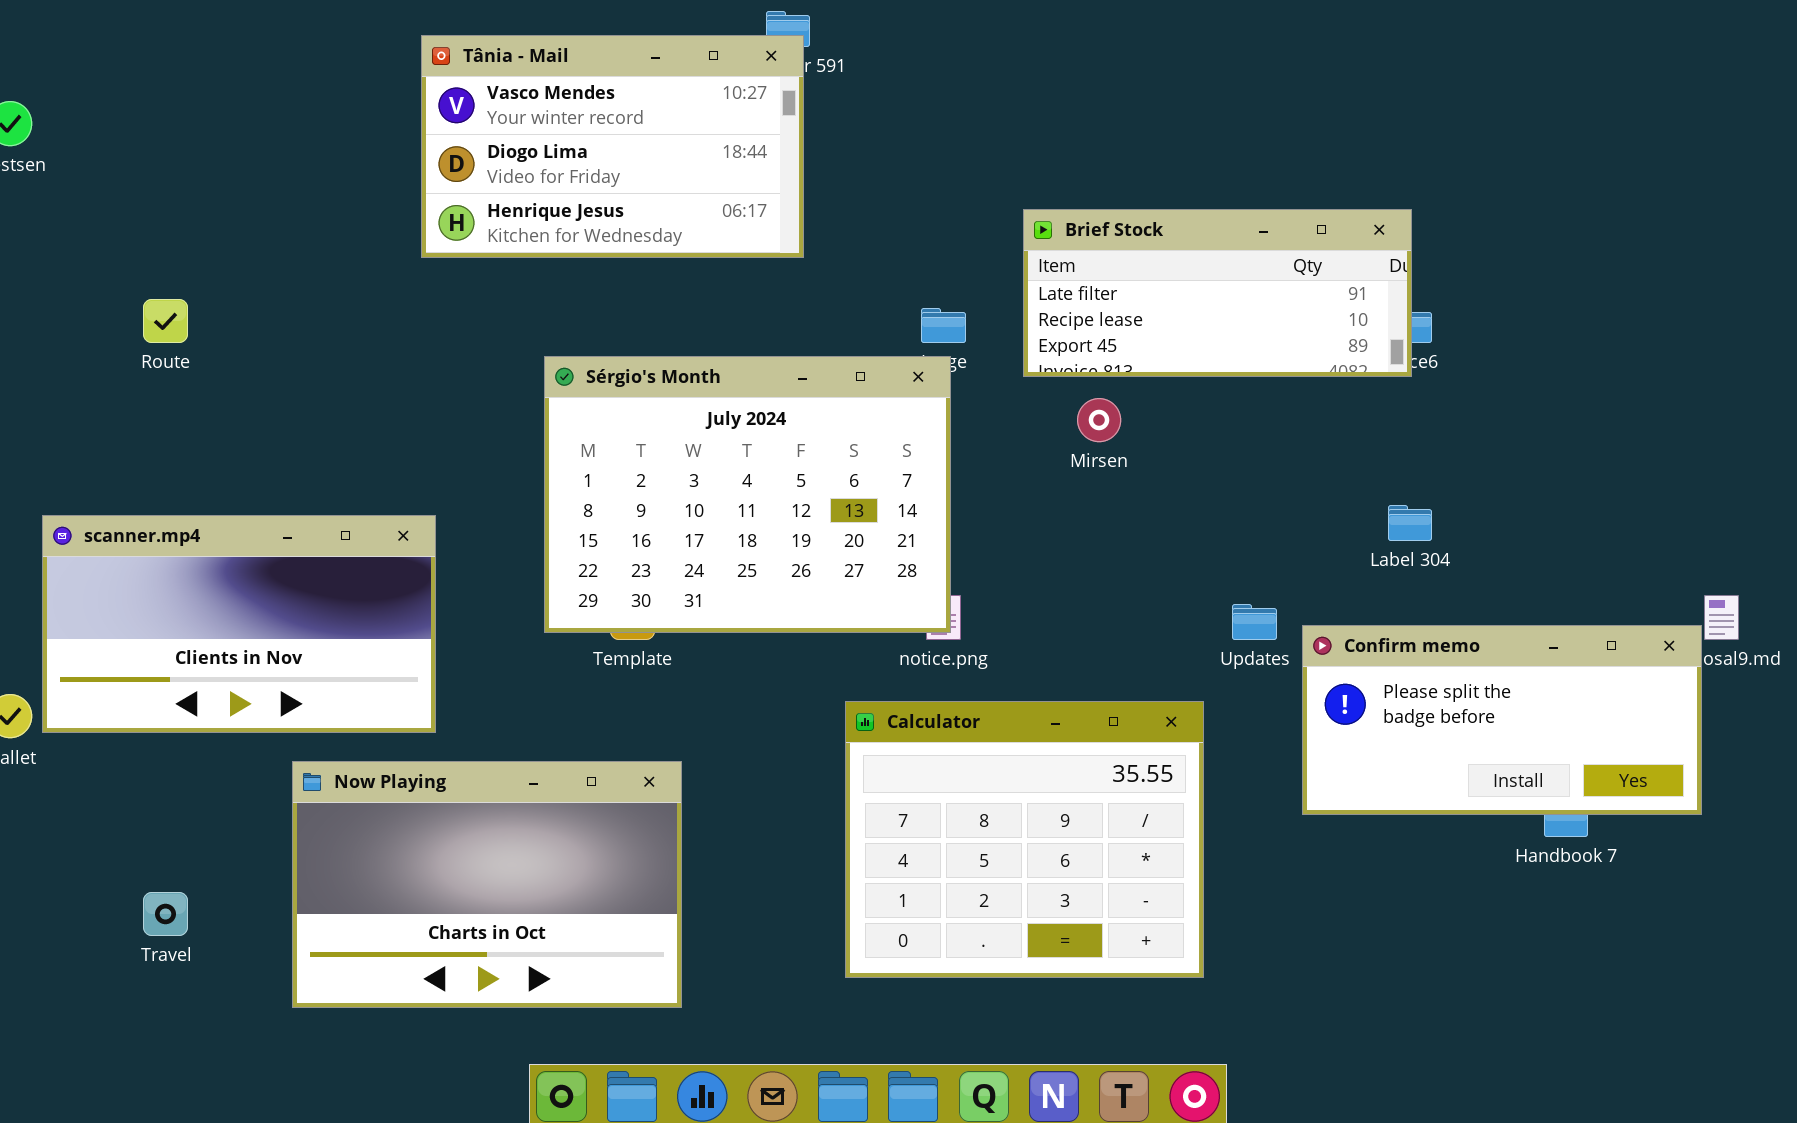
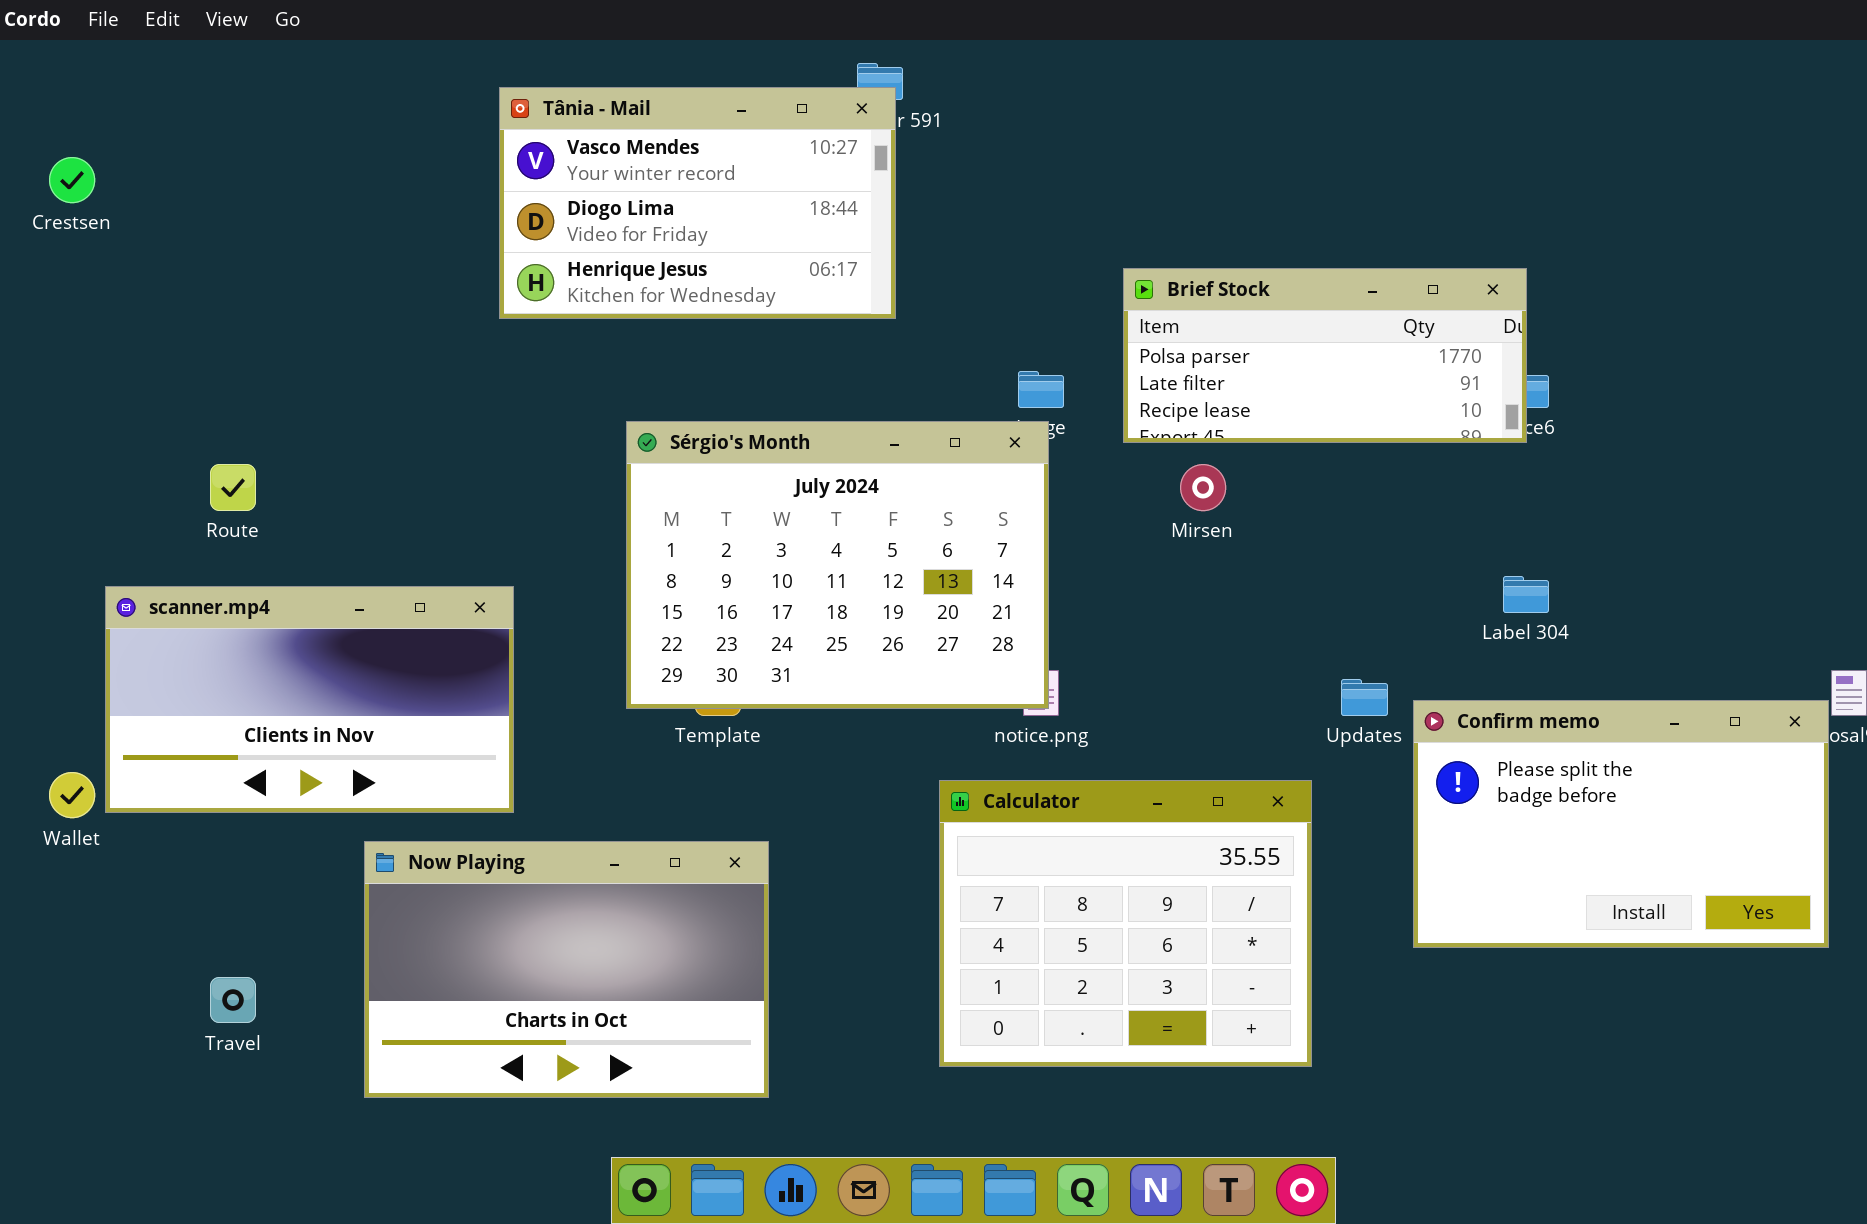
Brief Stock: [1023,209,1412,377] -> [1123,268,1527,443], scrolled up 1 row
Route: [143,299,188,343] -> [210,464,256,511], moved
Confirm memo: [1302,625,1702,815] -> [1413,700,1829,948], resized

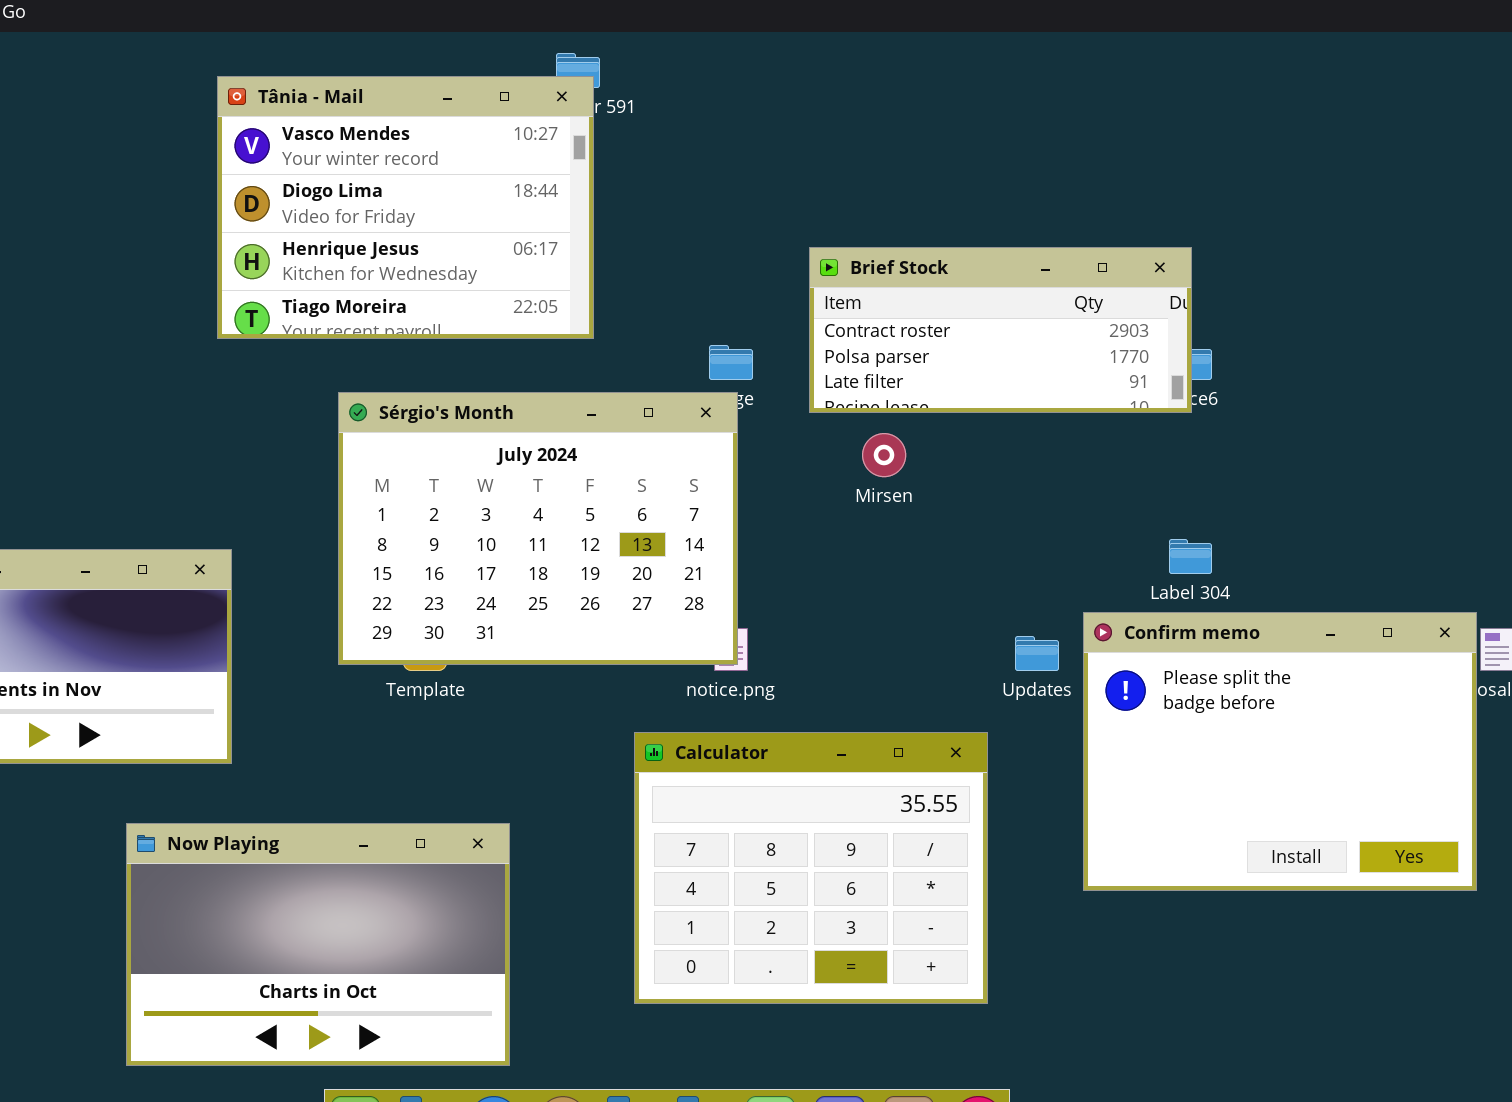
Tânia - Mail: [499,87,896,319] -> [217,76,594,339], resized
Brief Stock: [1123,268,1527,443] -> [809,247,1192,413], scrolled up 1 row
Confirm memo: [1413,700,1829,948] -> [1083,612,1477,891], resized
Now Playing: [364,841,769,1098] -> [126,823,510,1066], moved

